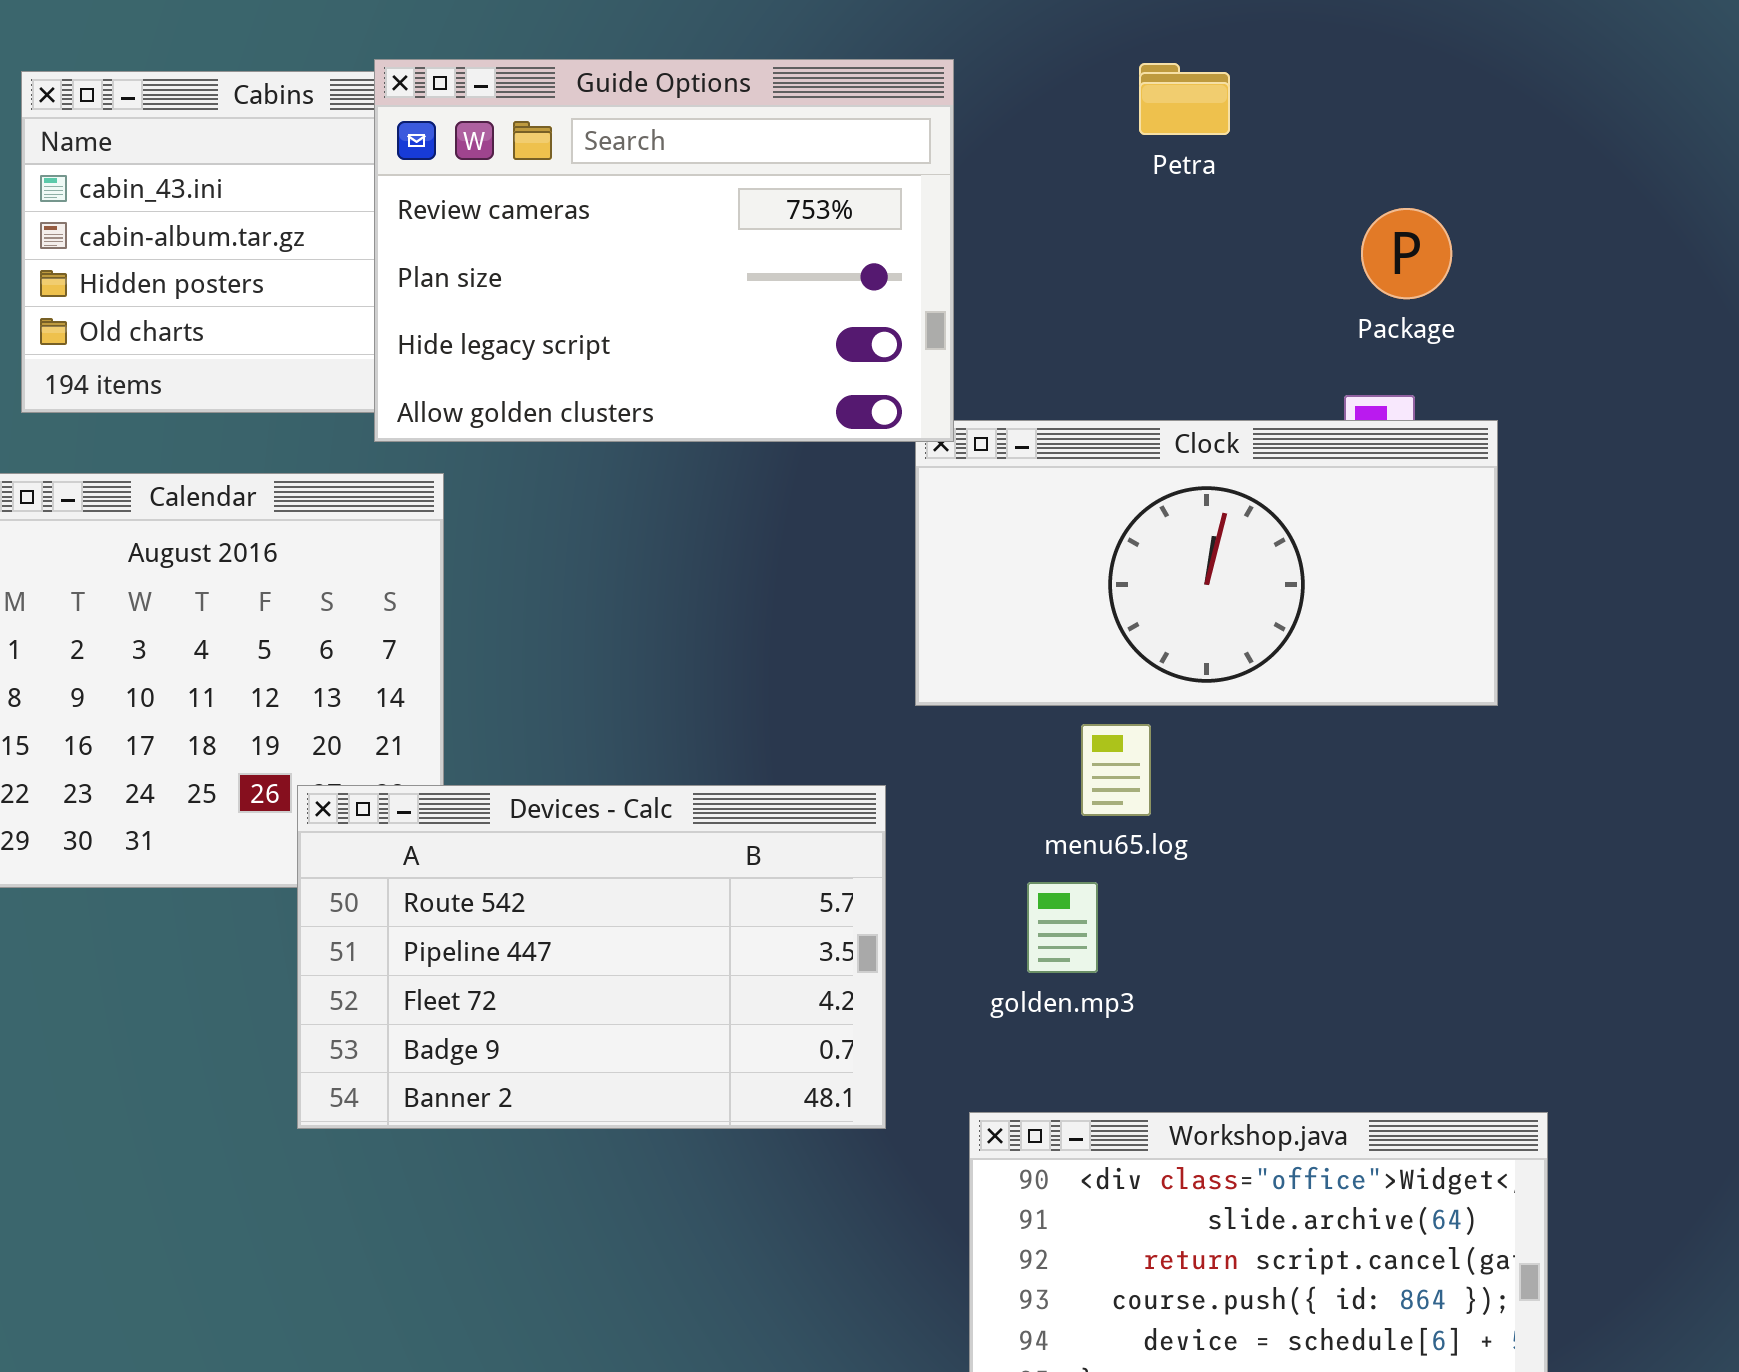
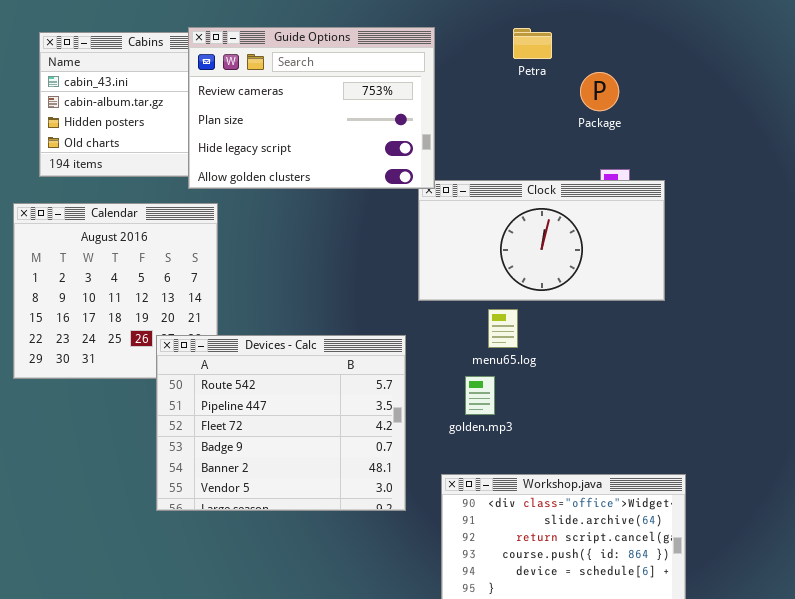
Package: [1361,208,1452,299] -> [580,72,619,111], moved
Devices - Calc: [297,785,886,1129] -> [156,335,406,511], resized

